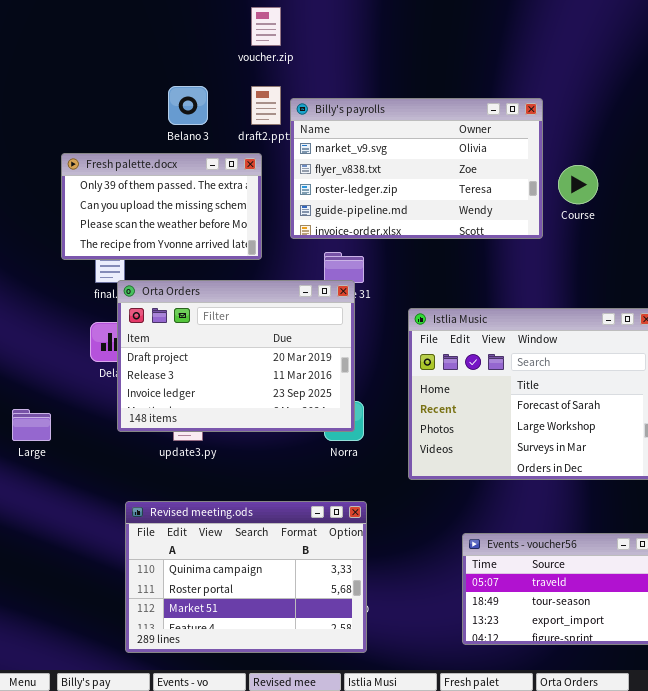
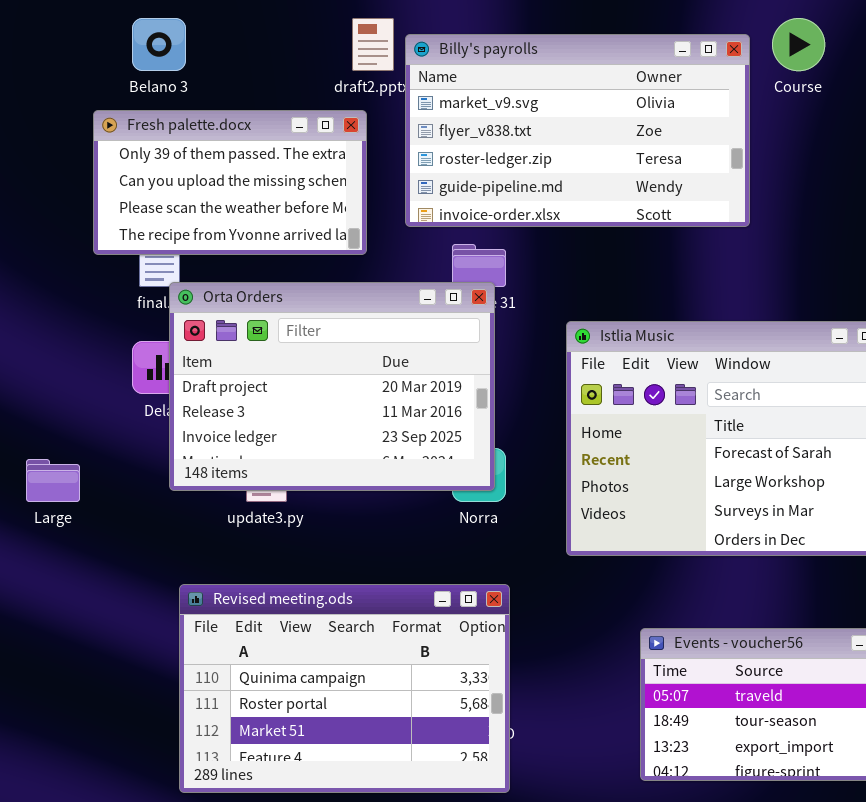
Belano 3: [168,86,208,125] -> [132,18,186,71], moved
Course: [558,165,598,204] -> [772,18,825,71], moved

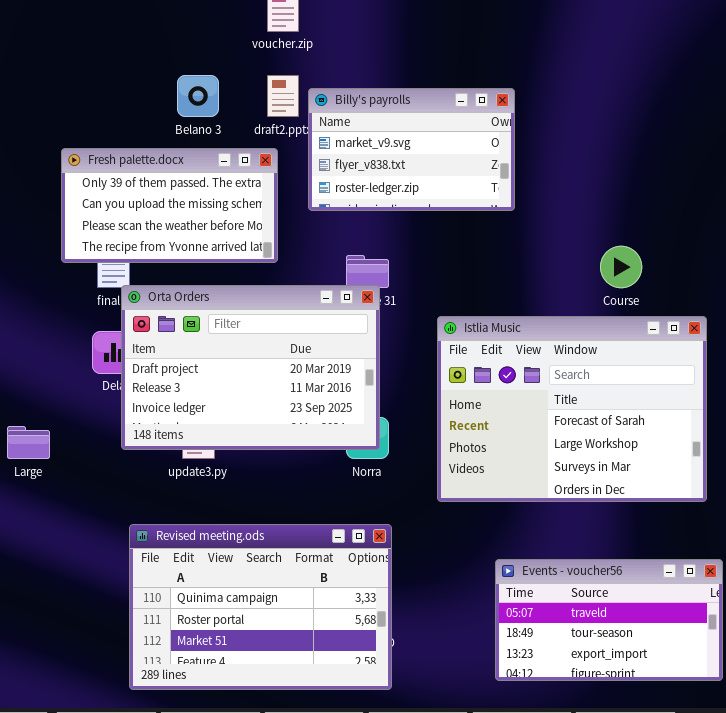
Belano 3: [132,18,186,71] -> [177,75,219,117], moved
Course: [772,18,825,71] -> [600,246,642,288], moved
Billy's payrolls: [405,34,750,227] -> [308,88,515,211], resized

